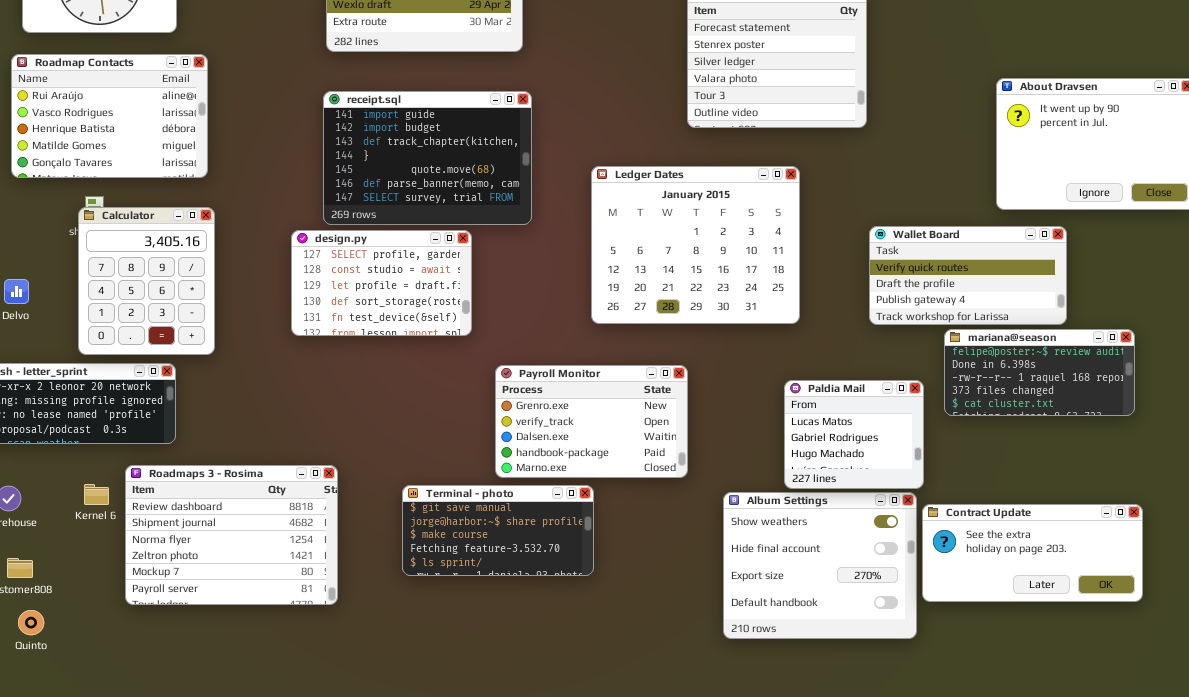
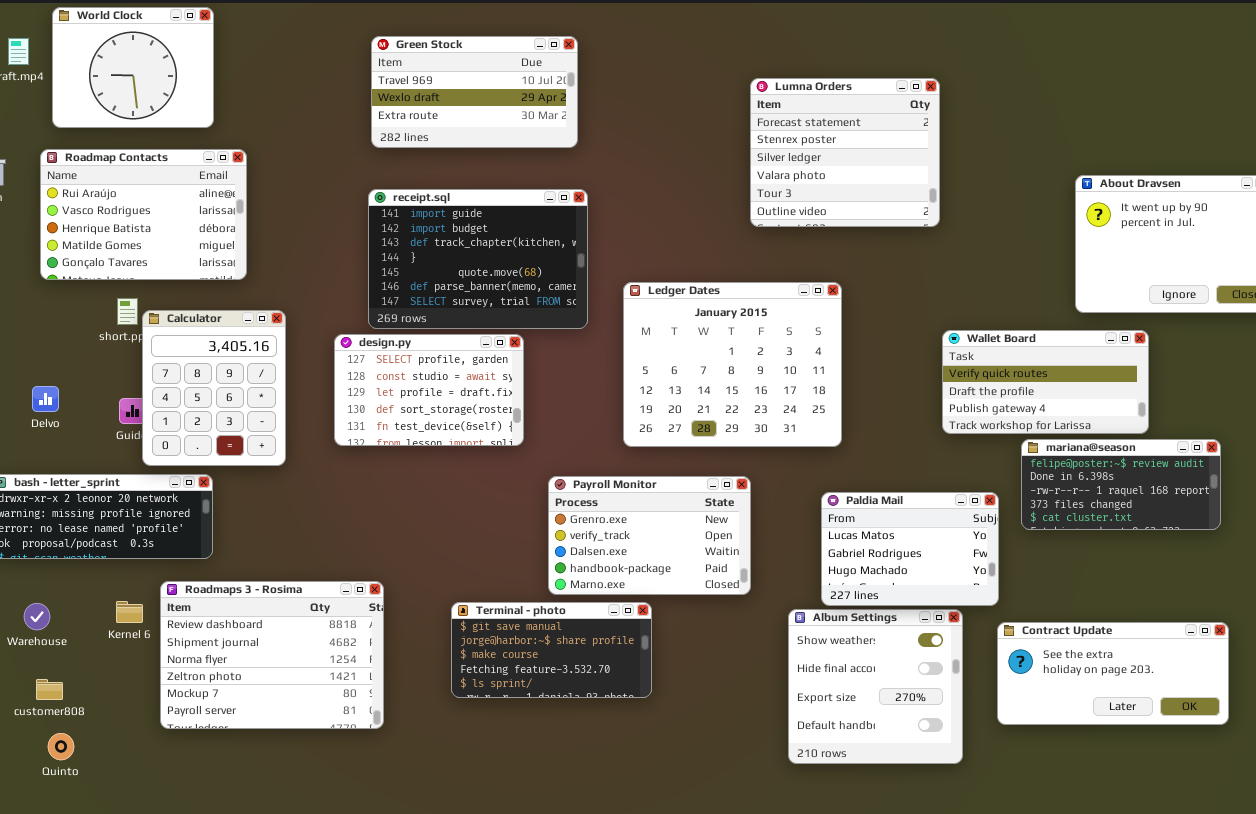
Ledger Dates: [591,166,800,324] -> [623,282,842,447], moved
Calculator: [78,207,215,355] -> [142,310,286,466], moved
Paldia Mail: [784,380,924,489] -> [821,492,999,606], resized
Album Settings: [723,492,917,639] -> [788,609,963,764], resized

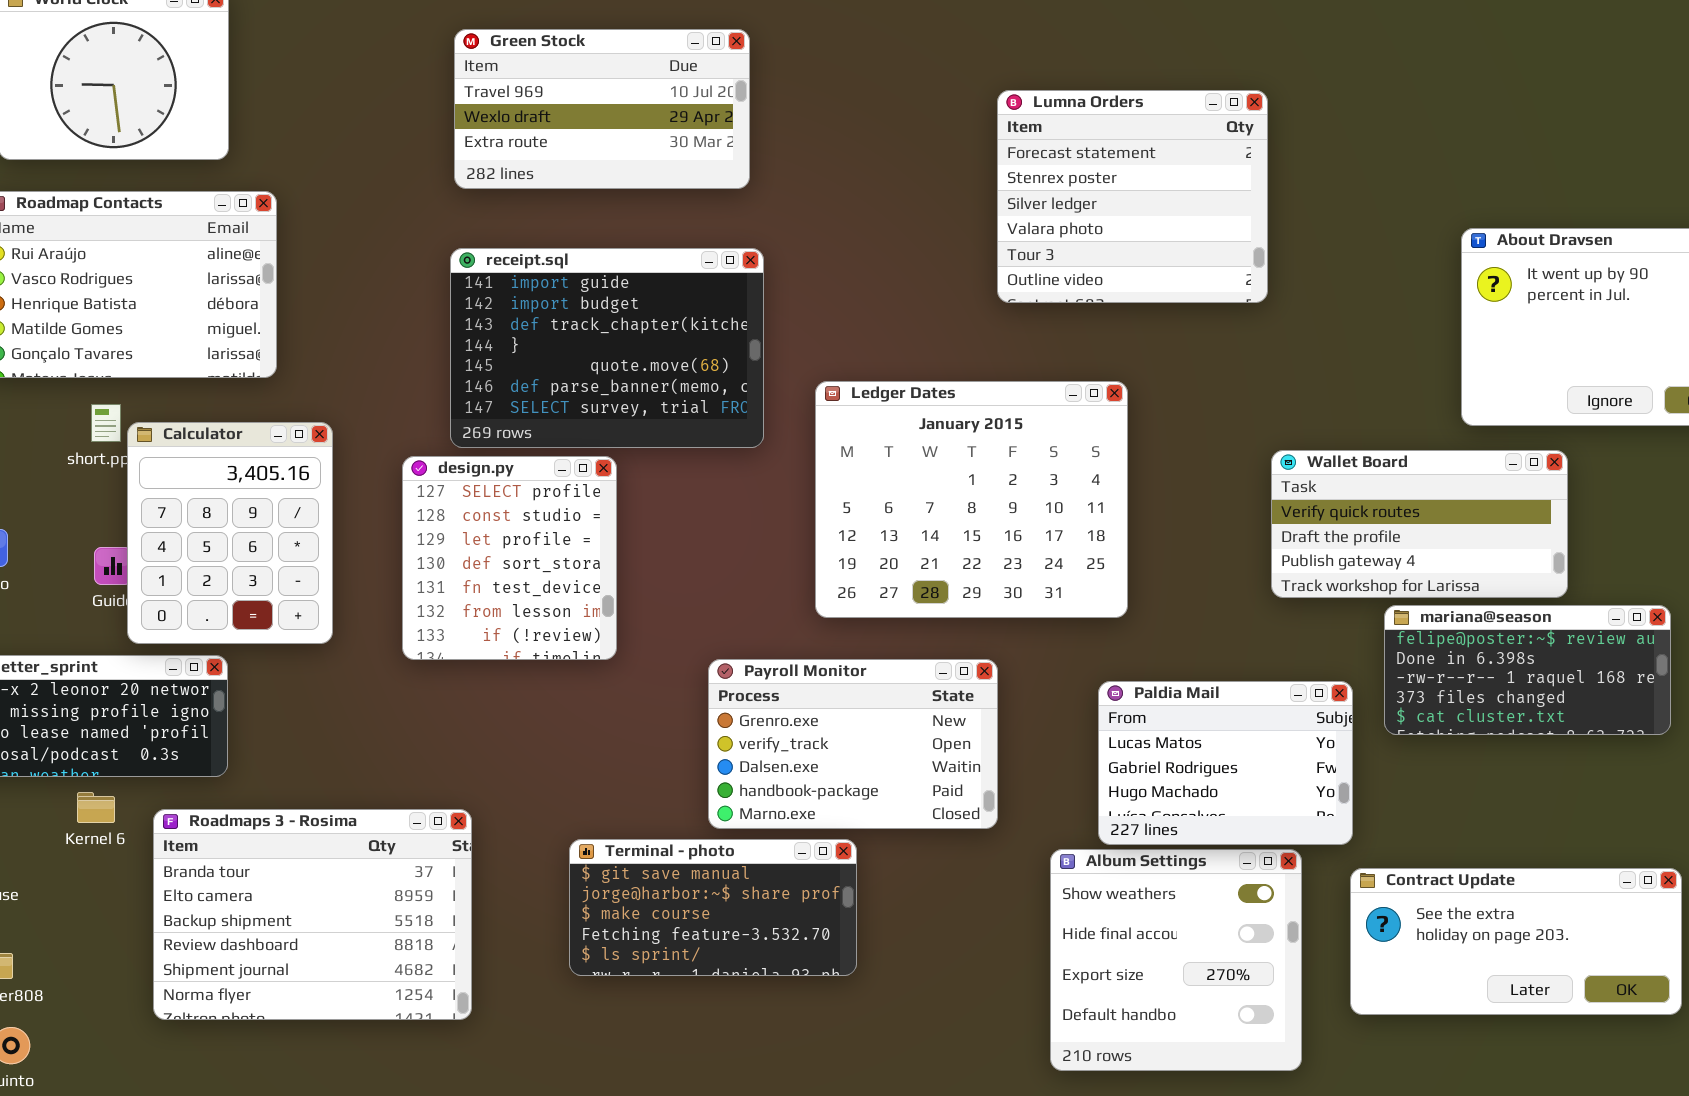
design.py: [334,334,524,446] -> [402,456,617,660], resized
Roadmaps 3 - Rosima: [160,581,384,729] -> [153,809,472,1020], scrolled up 3 rows
Kernel 6: [116,601,143,623] -> [77,792,115,823], moved

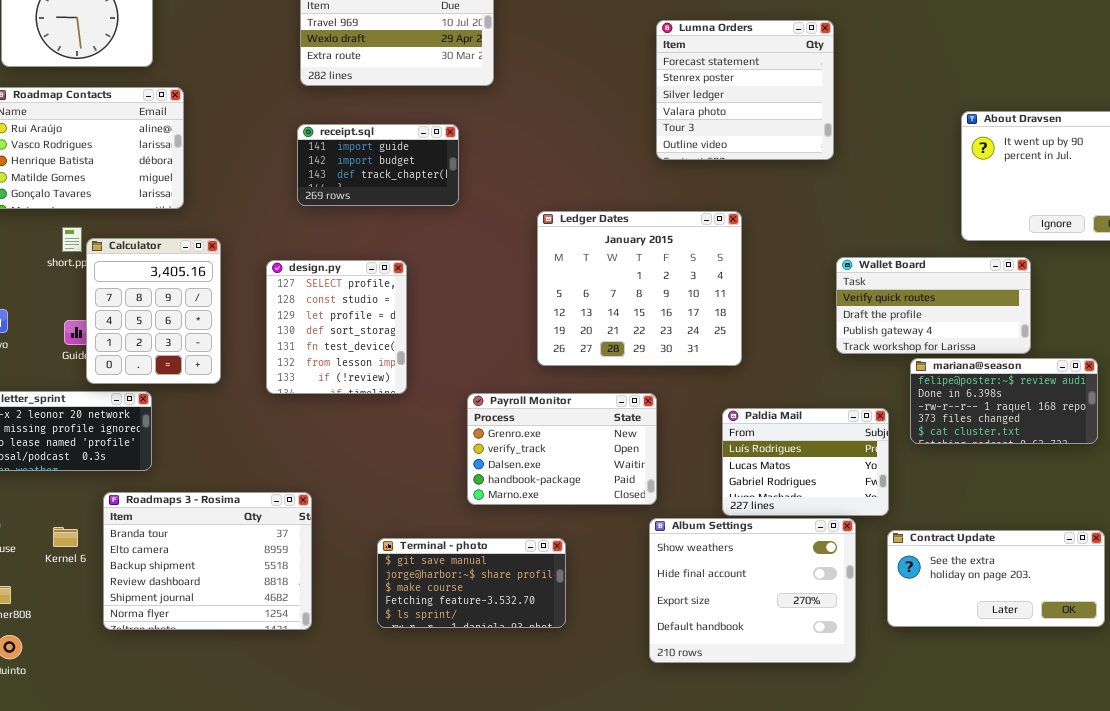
receipt.sql: [450,248,764,448] -> [297,124,459,206], resized
Paldia Mail: [1098,681,1353,845] -> [722,408,889,516], scrolled up 1 row
Kernel 6: [77,792,115,823] -> [53,527,78,547], moved
Terminal - photo: [569,839,857,976] -> [377,538,566,628], moved
Album Settings: [1050,849,1302,1071] -> [649,518,856,663], resized

